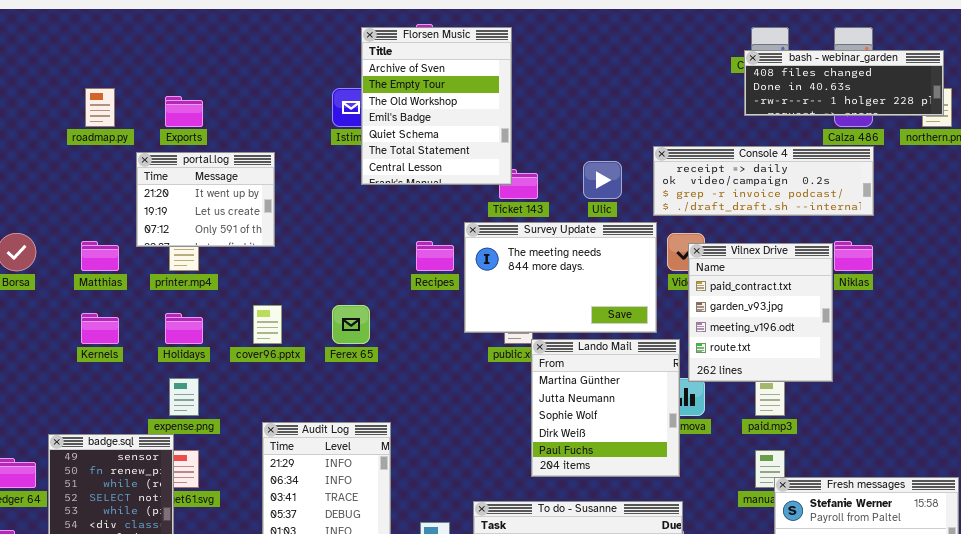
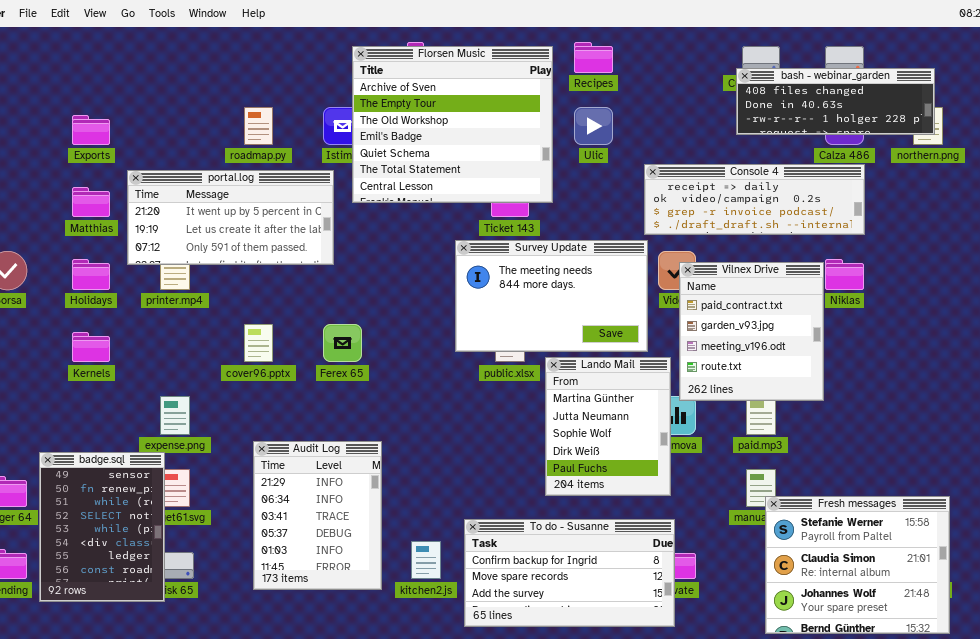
Florsen Music: [361,27,512,185] -> [352,46,553,203], resized
roadmap.py: [85,88,115,127] -> [244,107,273,145], moved
Exports: [165,96,203,127] -> [72,115,110,145], moved
portal.log: [136,152,275,247] -> [127,170,334,265], resized
Ulic: [583,161,622,199] -> [574,107,613,145], moved
Matthias: [81,241,119,271] -> [72,187,110,217], moved
Recipes: [416,241,454,271] -> [574,42,613,73], moved
Holidays: [165,313,203,344] -> [72,259,110,290], moved
Lando Mail: [531,339,680,477] -> [545,357,671,496], resized

